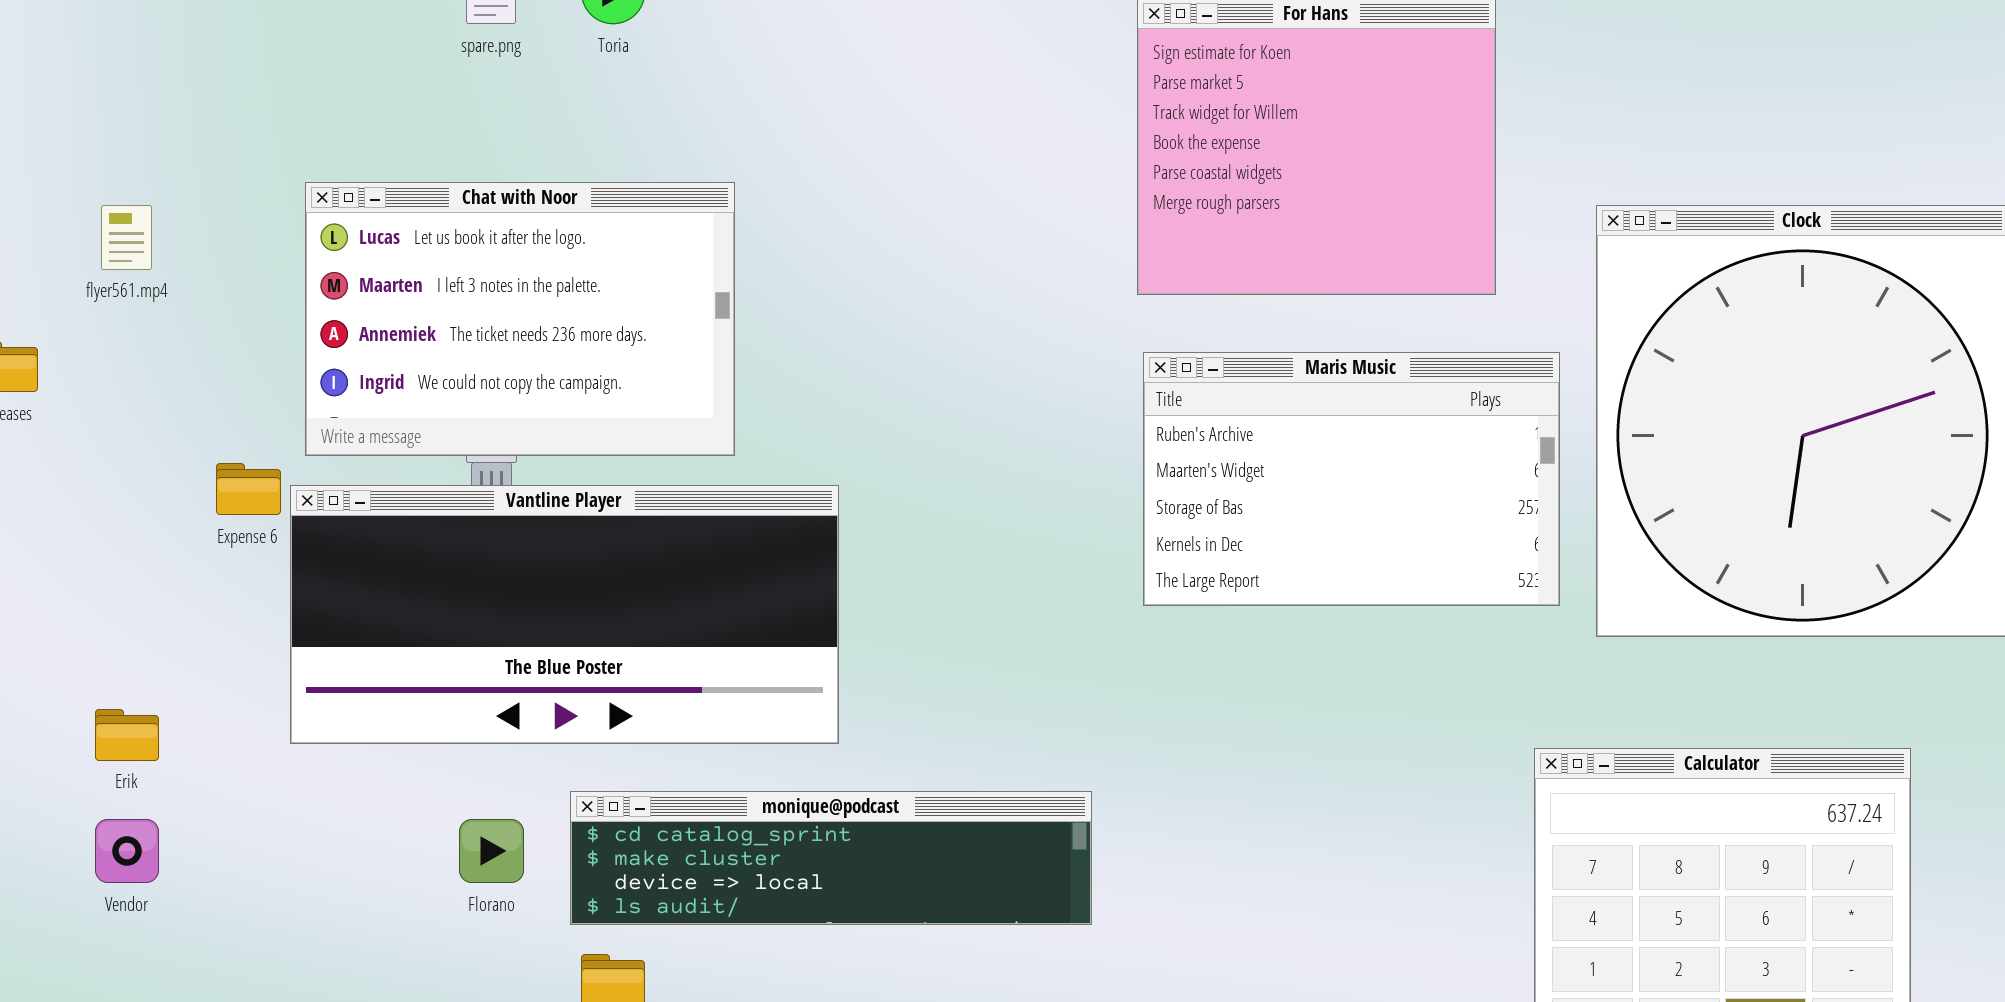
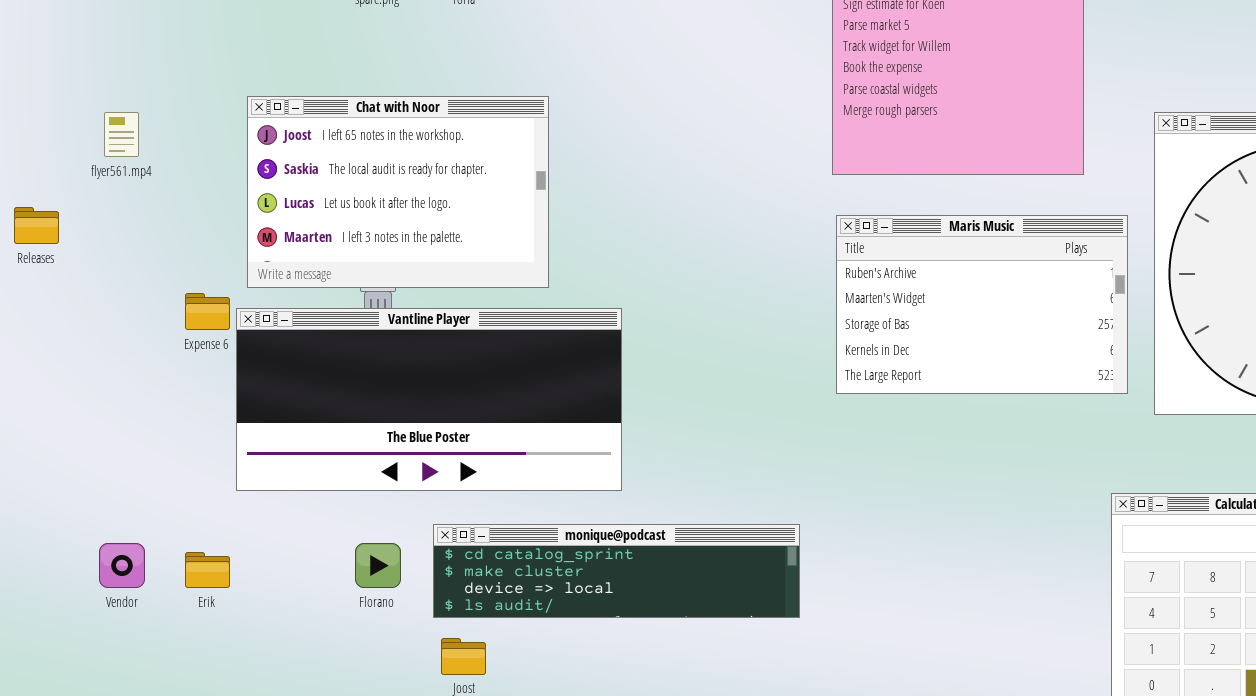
Chat with Noor: [305,182,735,456] -> [247,96,549,288], scrolled up 2 rows
Erik: [95,709,159,761] -> [185,552,230,588], moved

